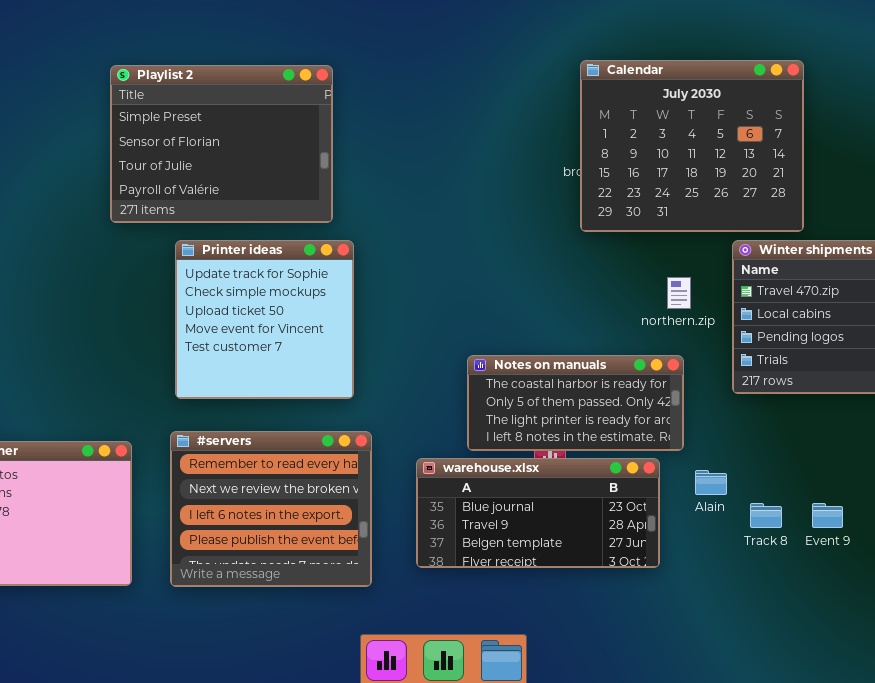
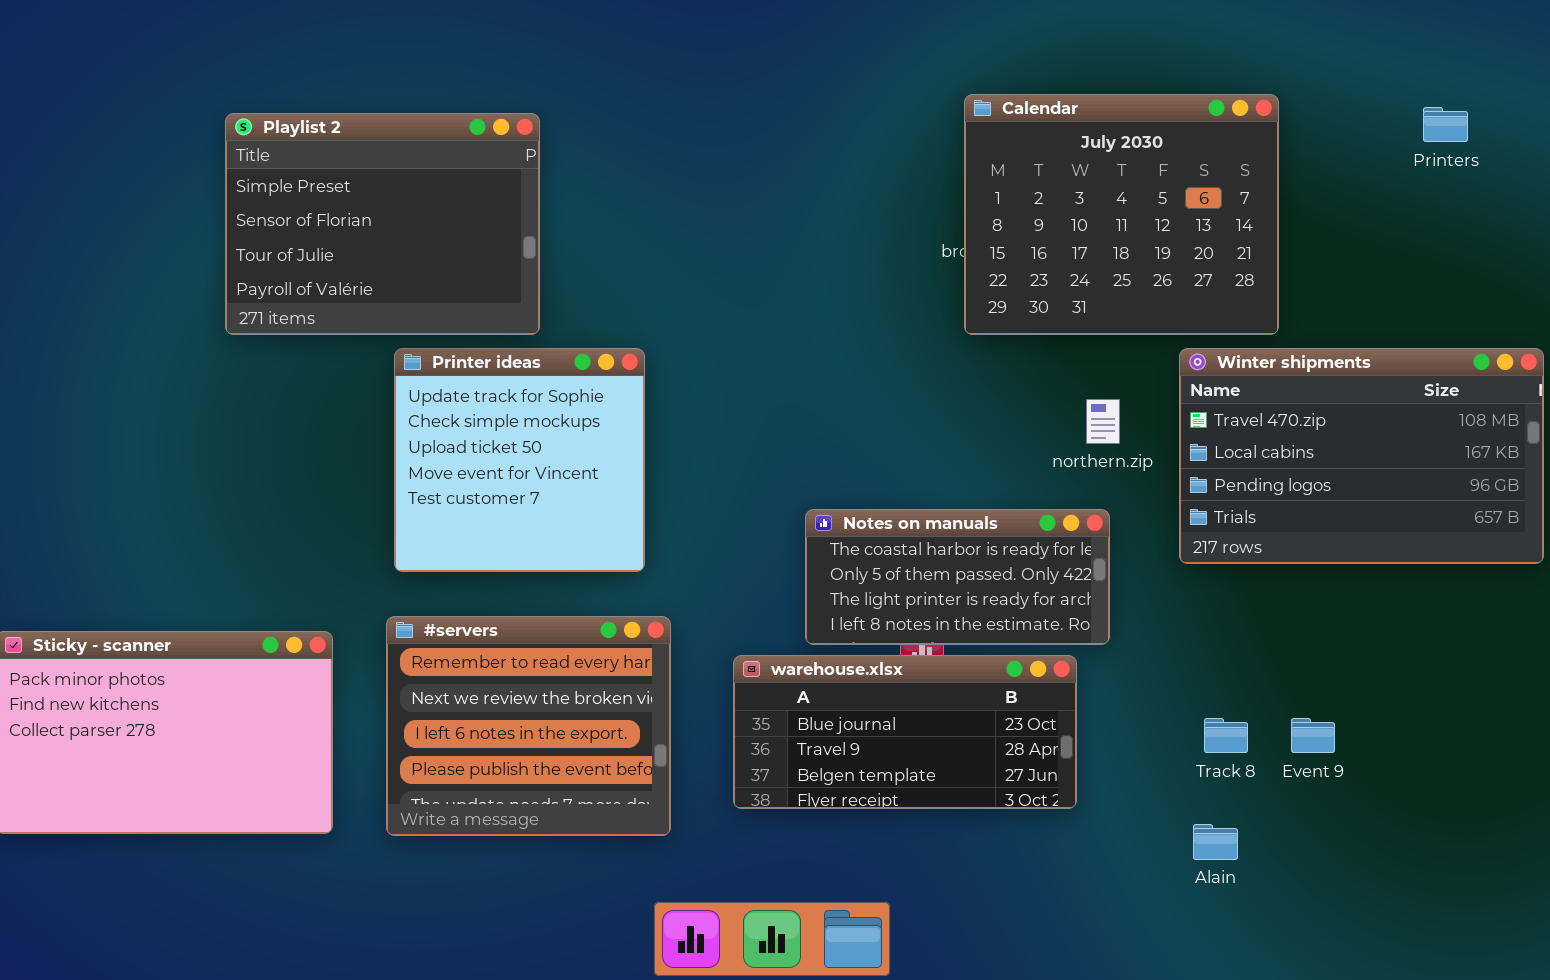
Playlist 2: [110,65,333,223] -> [225,113,540,335], moved
Alain: [695,470,727,495] -> [1193,824,1238,860], moved

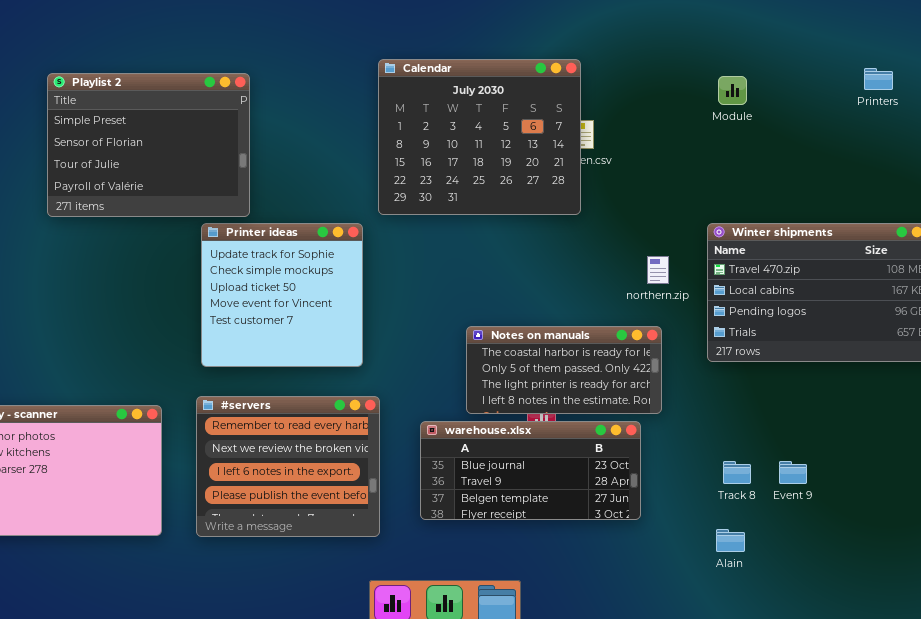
Calendar: [964,94,1279,335] -> [378,59,581,215], moved
Playlist 2: [225,113,540,335] -> [47,73,250,217], moved

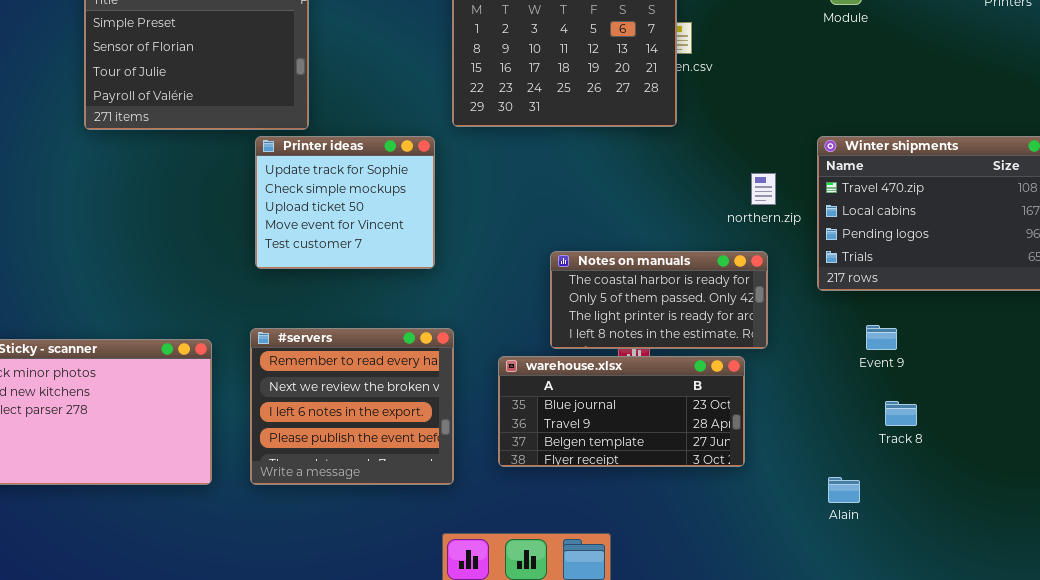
Printer ideas: [201,223,363,367] -> [255,136,435,269], resized
Track 8: [723,461,751,484] -> [885,401,917,426], moved
Event 9: [779,461,807,484] -> [866,325,897,350], moved

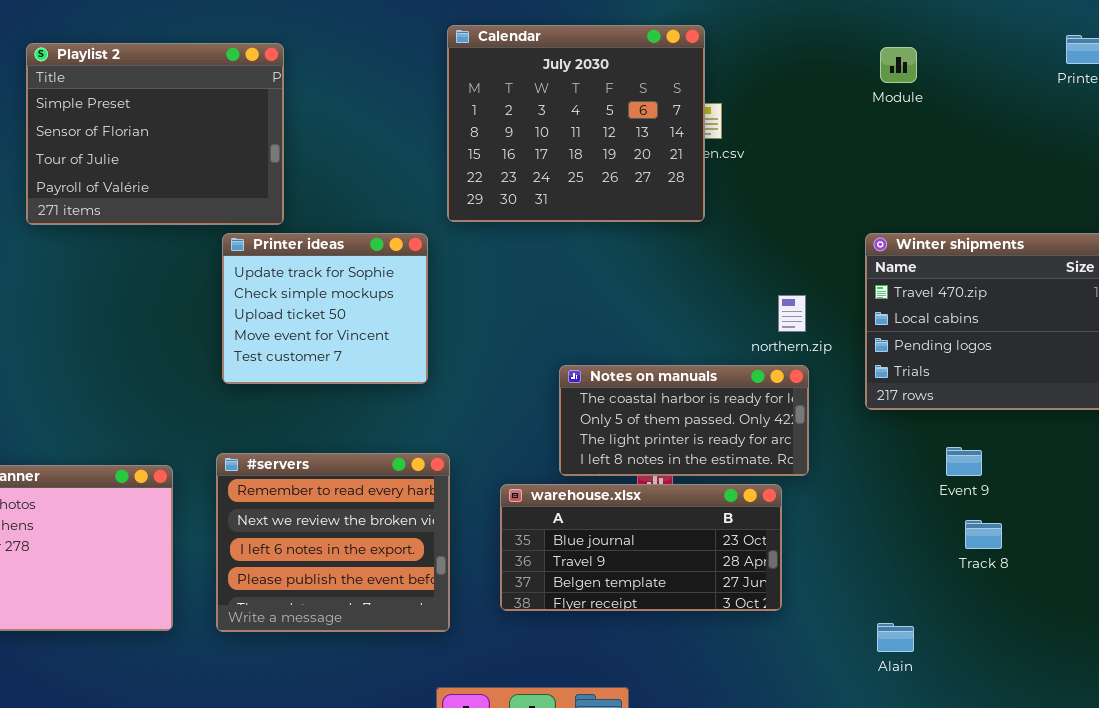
northern.zip: [751,173,776,205] -> [778,295,806,332], moved
Event 9: [866,325,897,350] -> [946,447,982,476], moved
Track 8: [885,401,917,426] -> [965,520,1002,549], moved

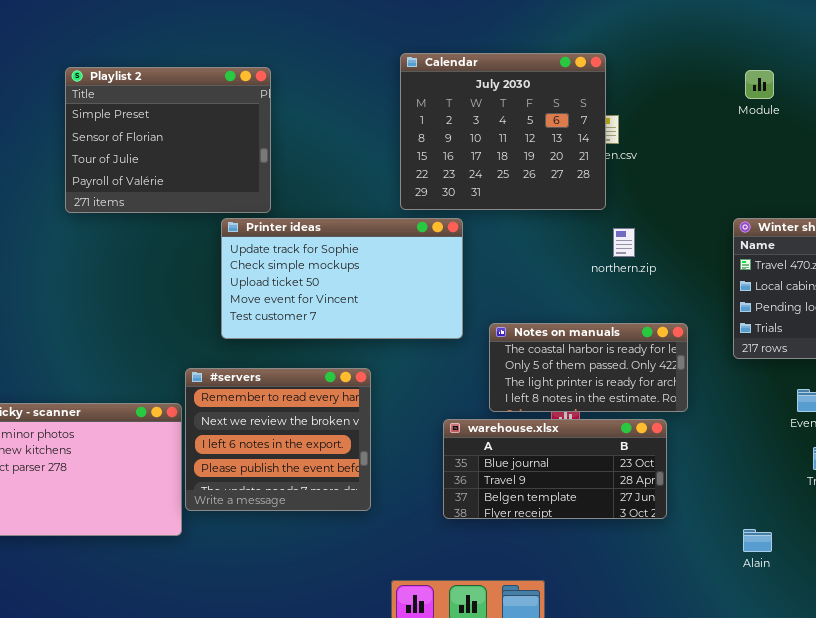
Printer ideas: [222,233,428,384] -> [221,218,463,339], resized
northern.zip: [778,295,806,332] -> [613,228,635,257], moved
#servers: [216,453,450,632] -> [185,368,371,511], moved

